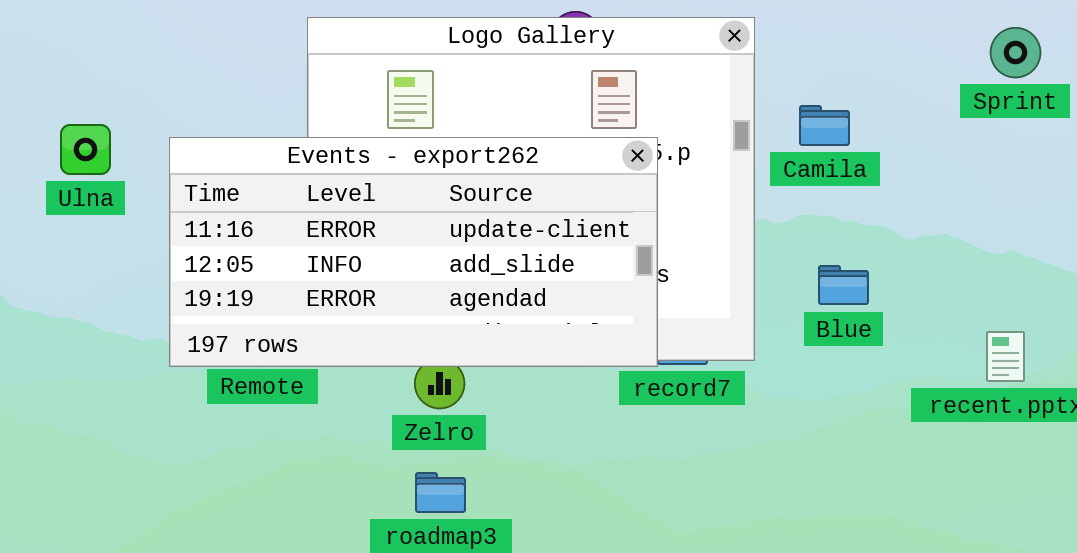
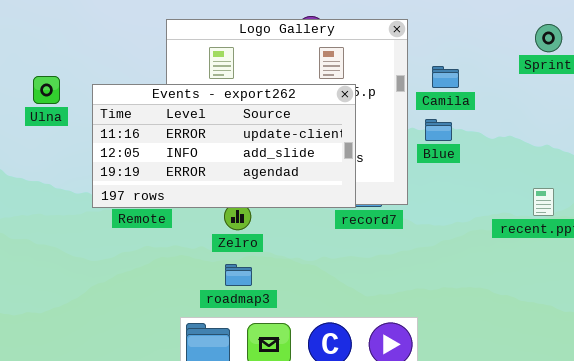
Blue: [818,265,869,305] -> [425,119,452,141], moved

